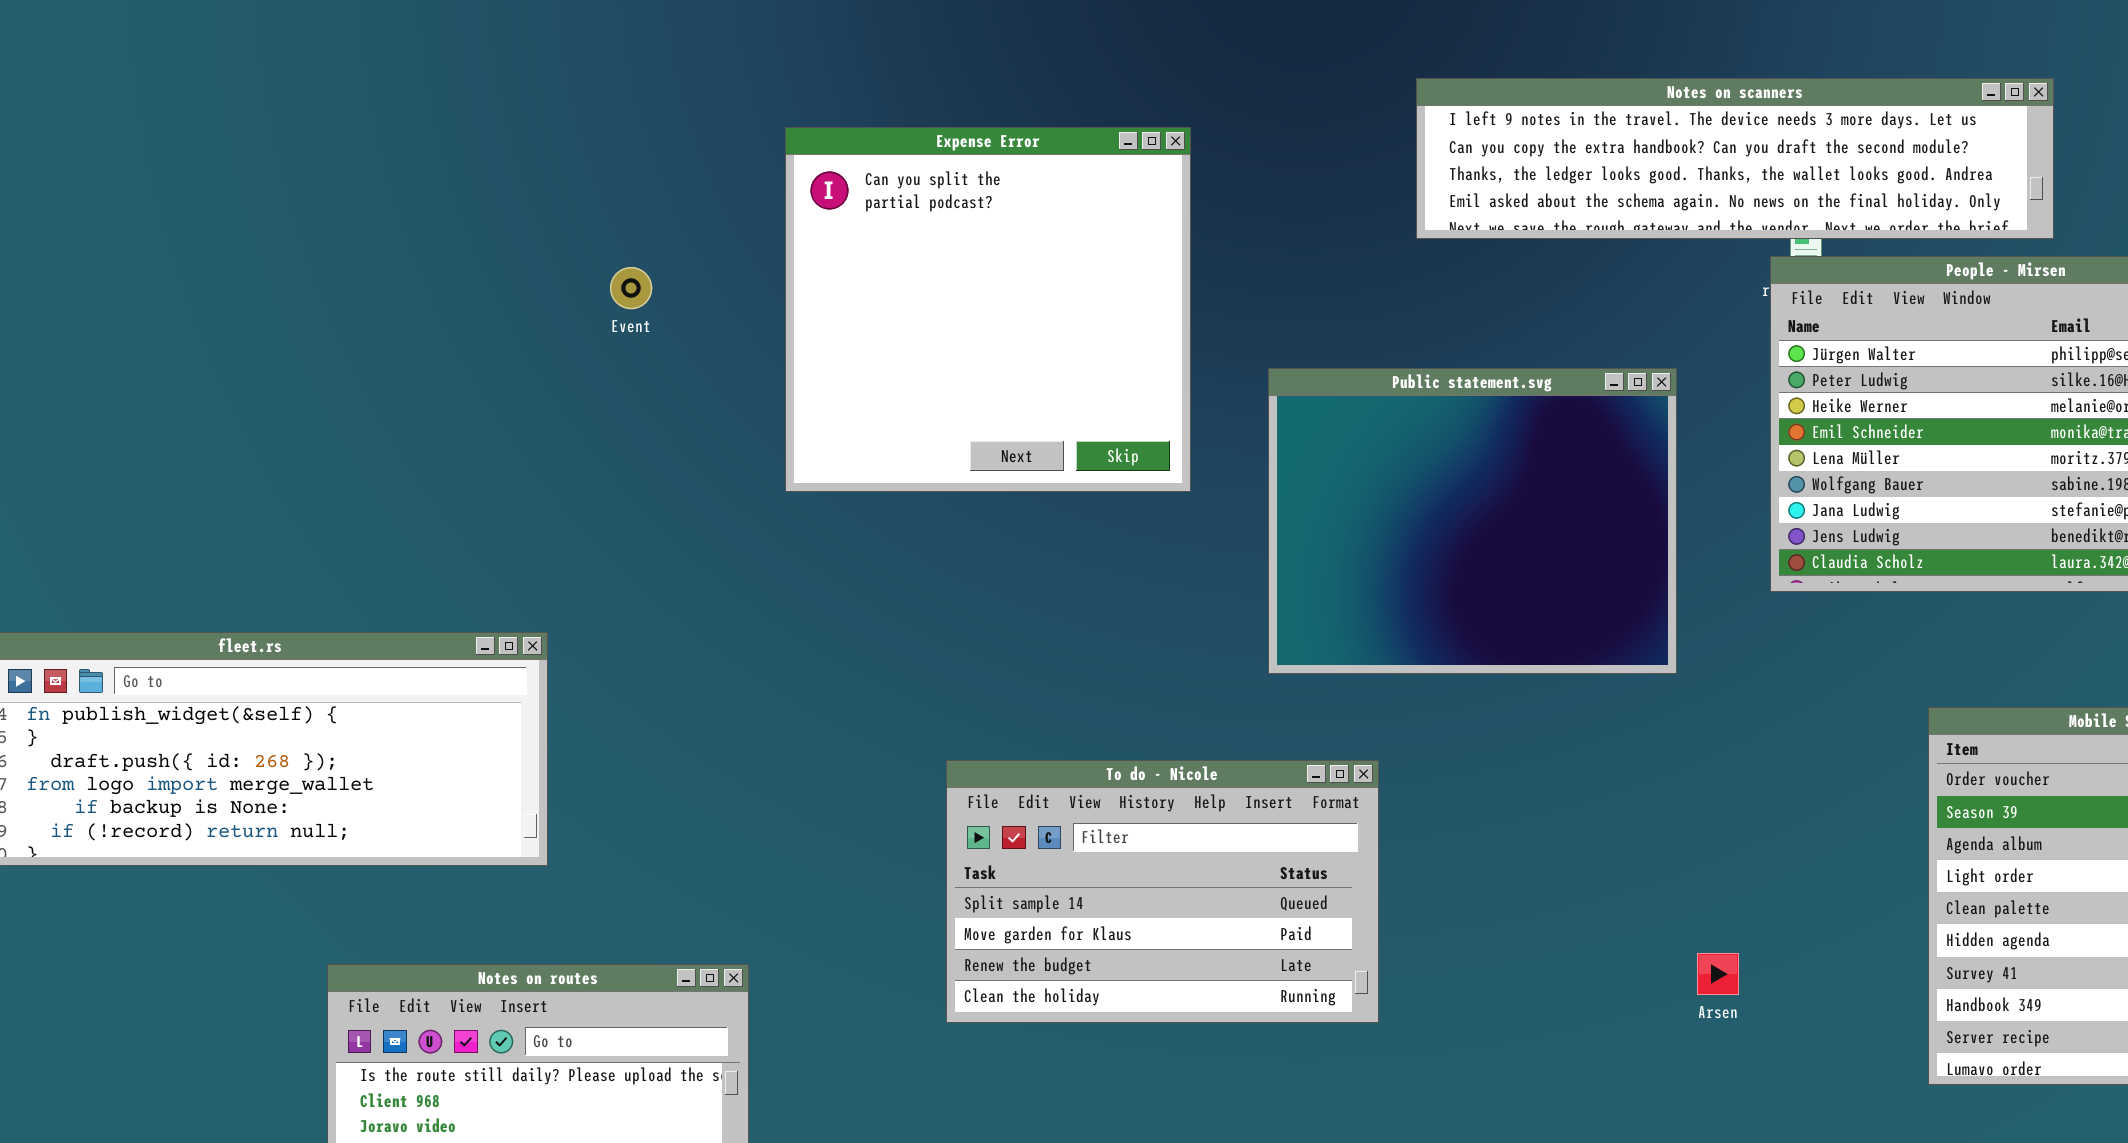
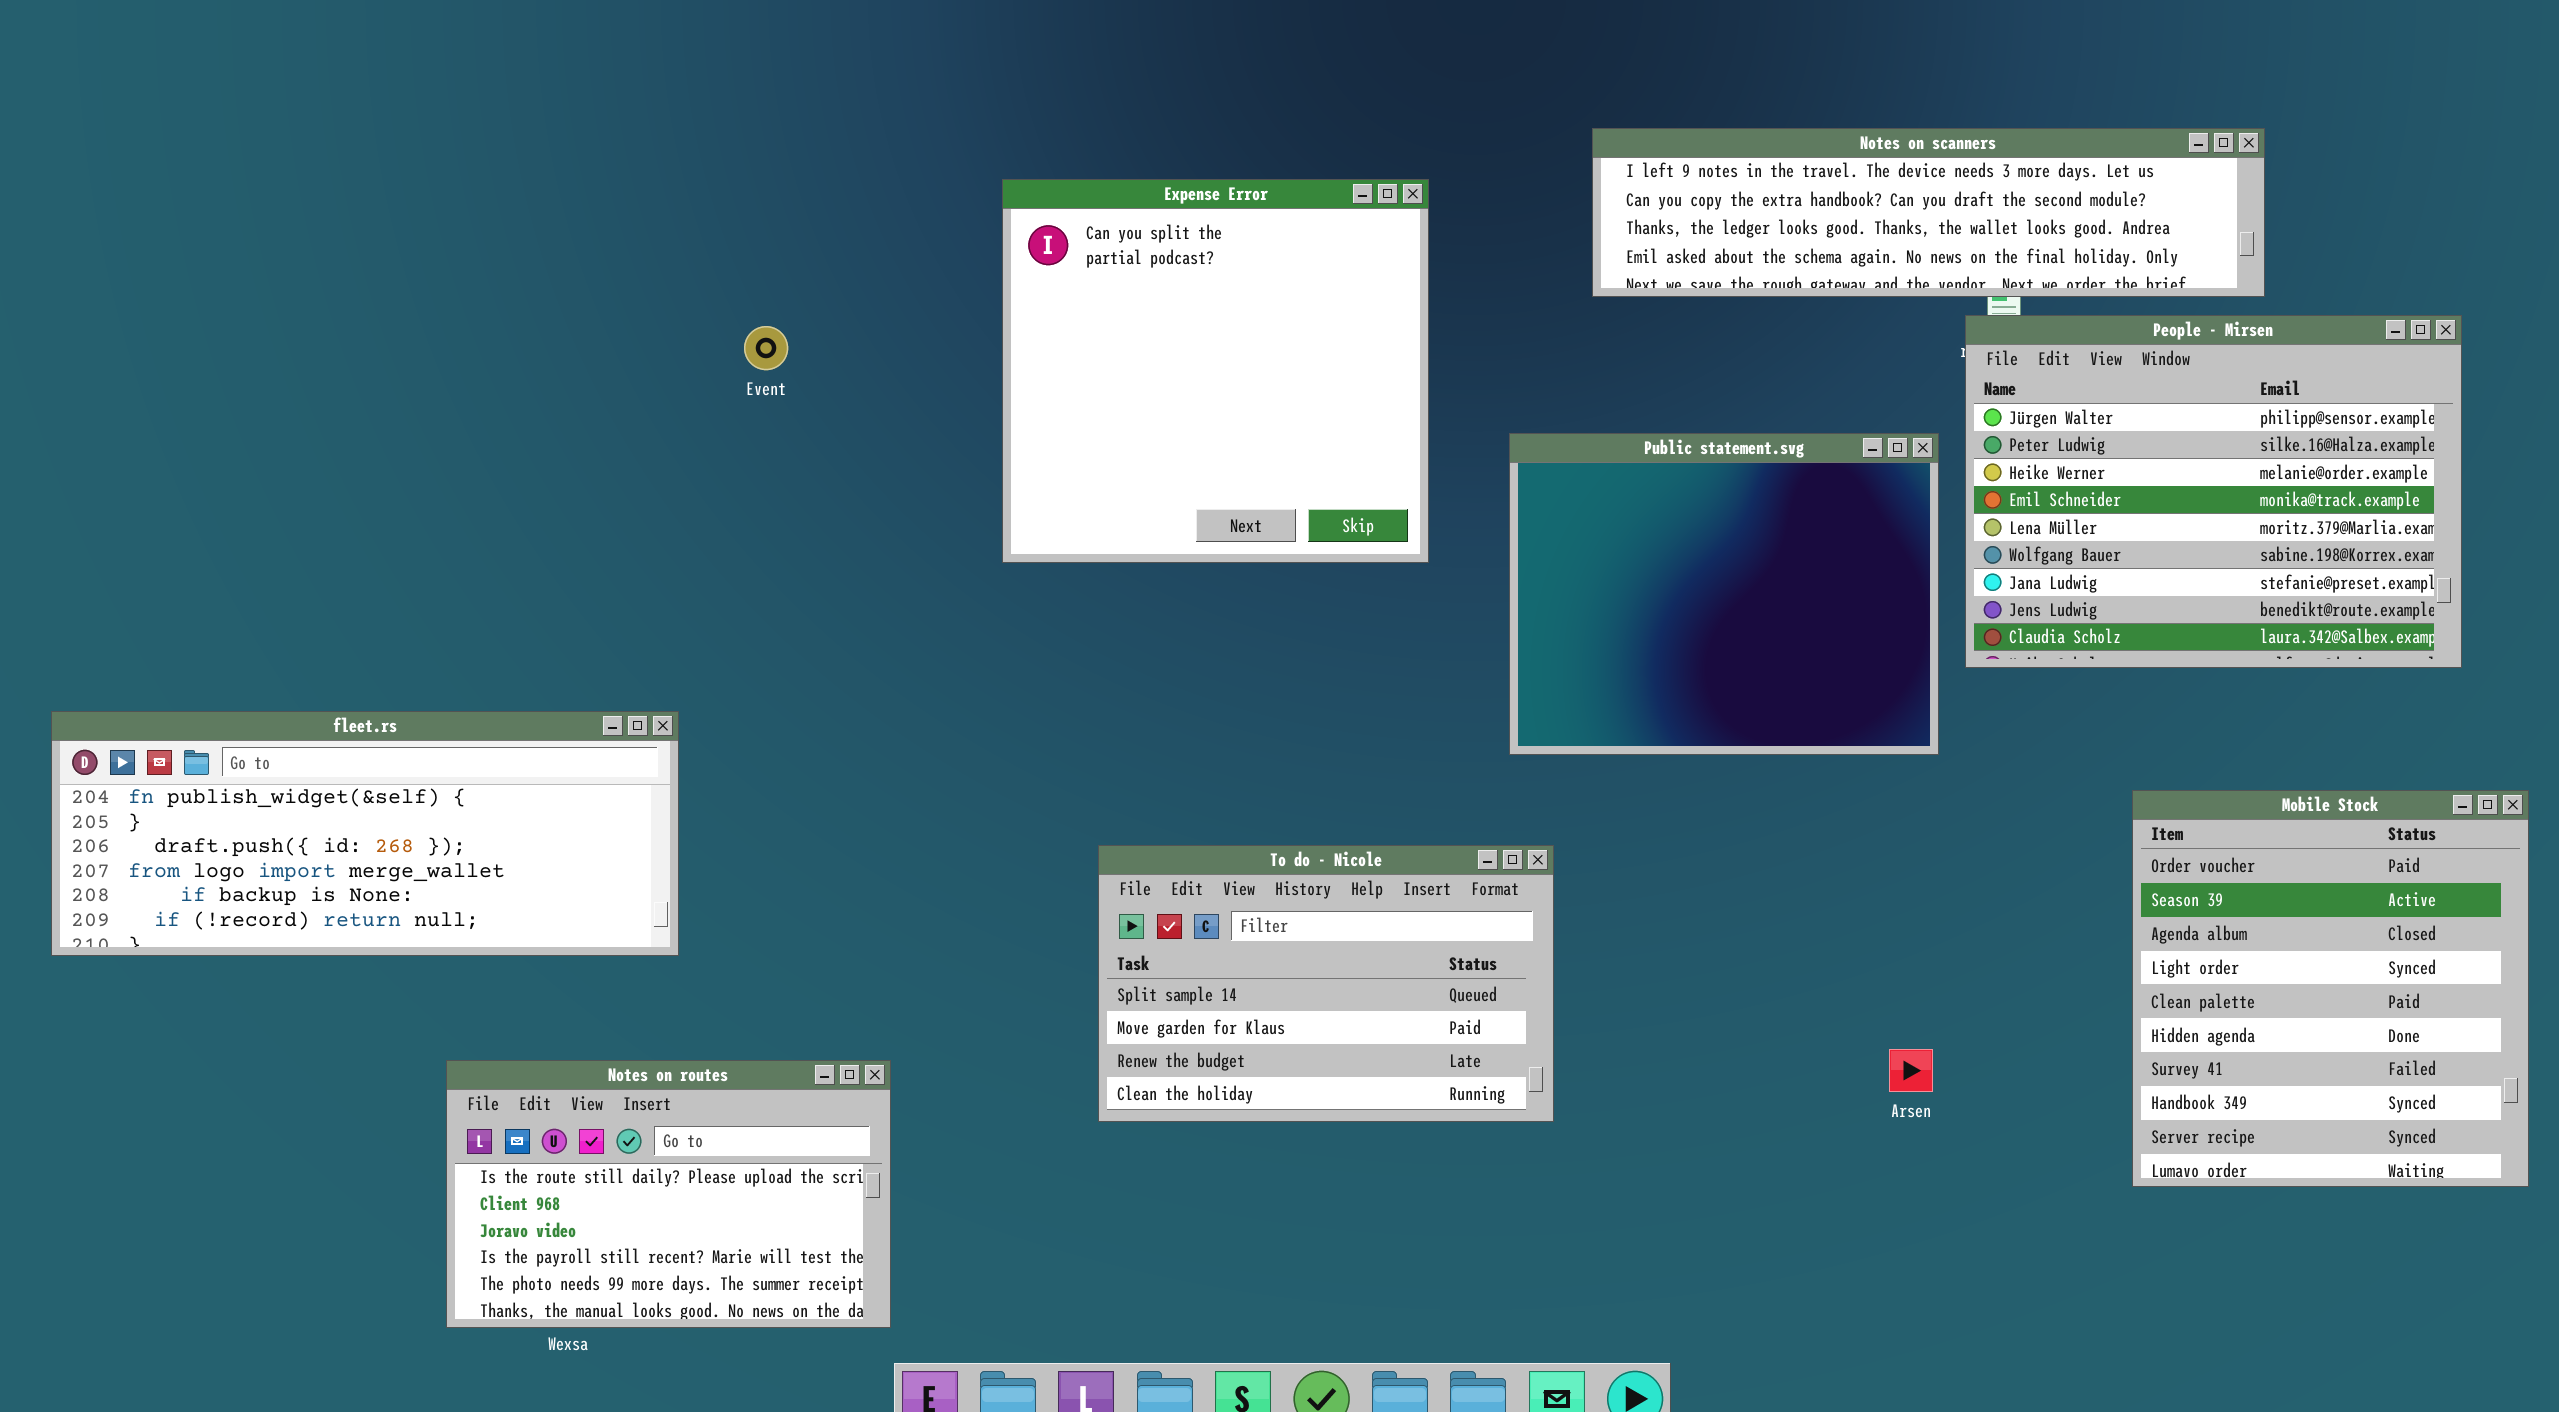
Expense Error: [785,127,1191,492] -> [1002,179,1429,563], moved
Public statement.svg: [1268,368,1677,674] -> [1509,433,1939,755], moved

